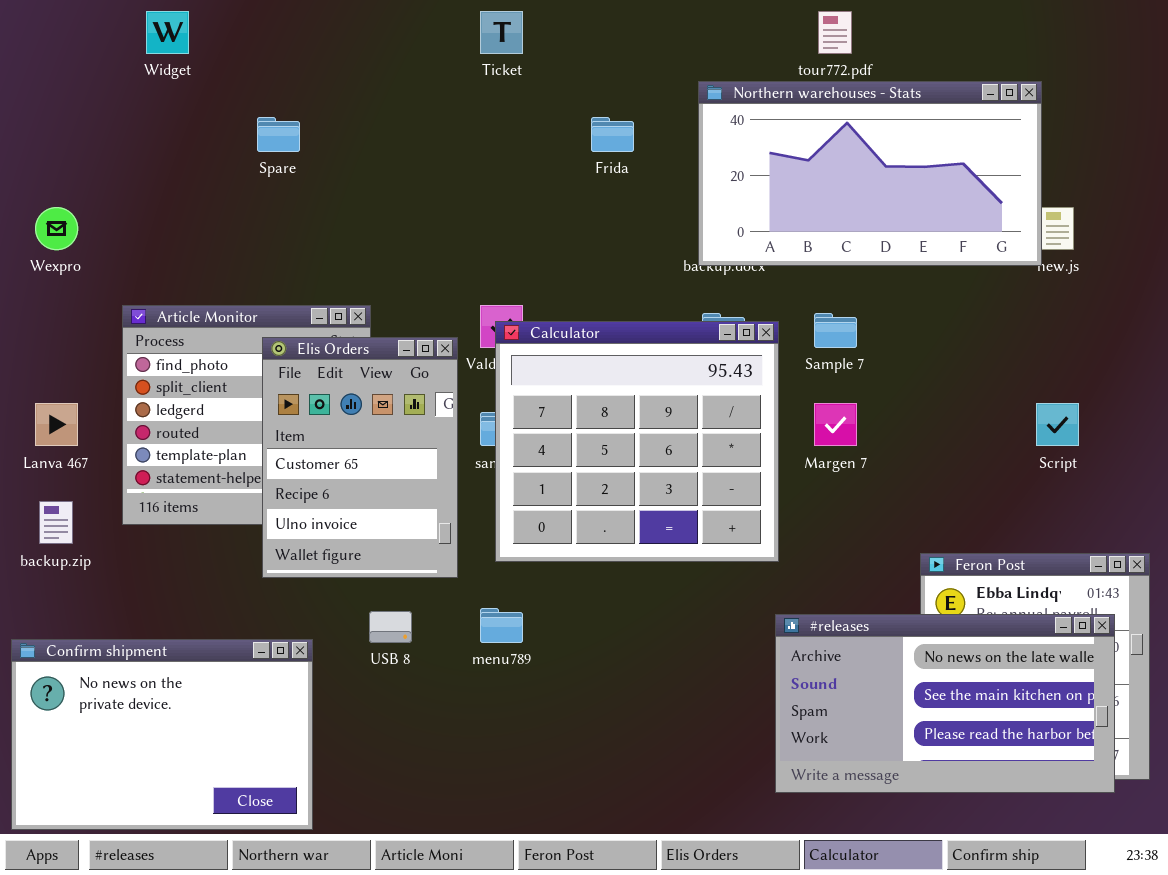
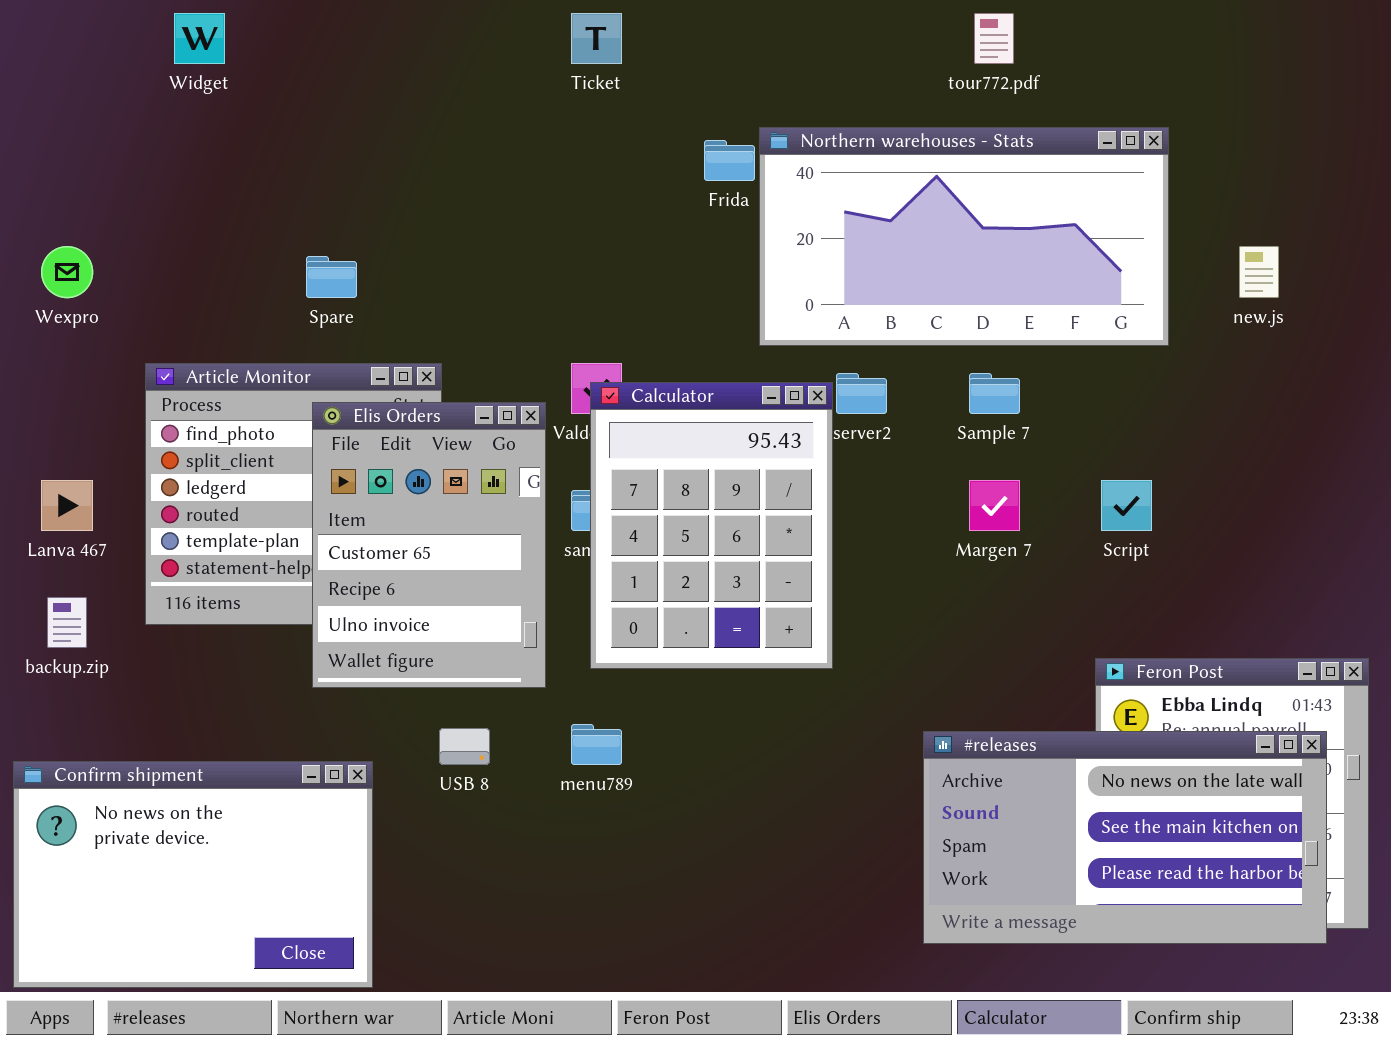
Northern warehouses - Stats: [698,81,1042,266] -> [759,127,1169,346], moved
Spare: [257,117,300,152] -> [306,256,357,298], moved
Calculator: [495,321,779,562] -> [590,382,833,669], resized
Script: [1036,403,1079,446] -> [1101,480,1152,531], moved

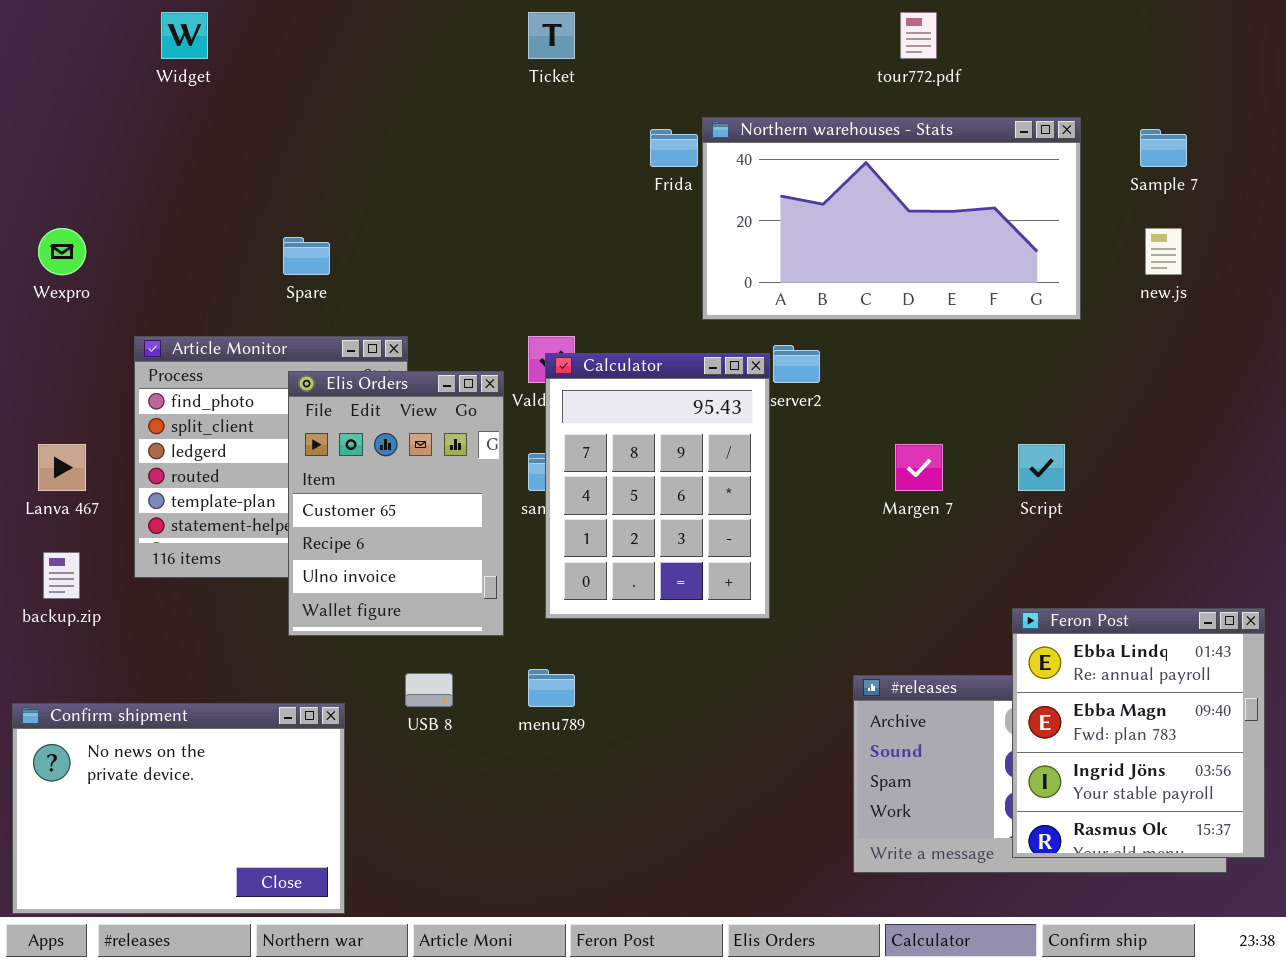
Sample 7: [969,373,1020,414] -> [1140,129,1187,167], moved
Feron Post: [1095,658,1369,929] -> [1012,608,1265,858], raised

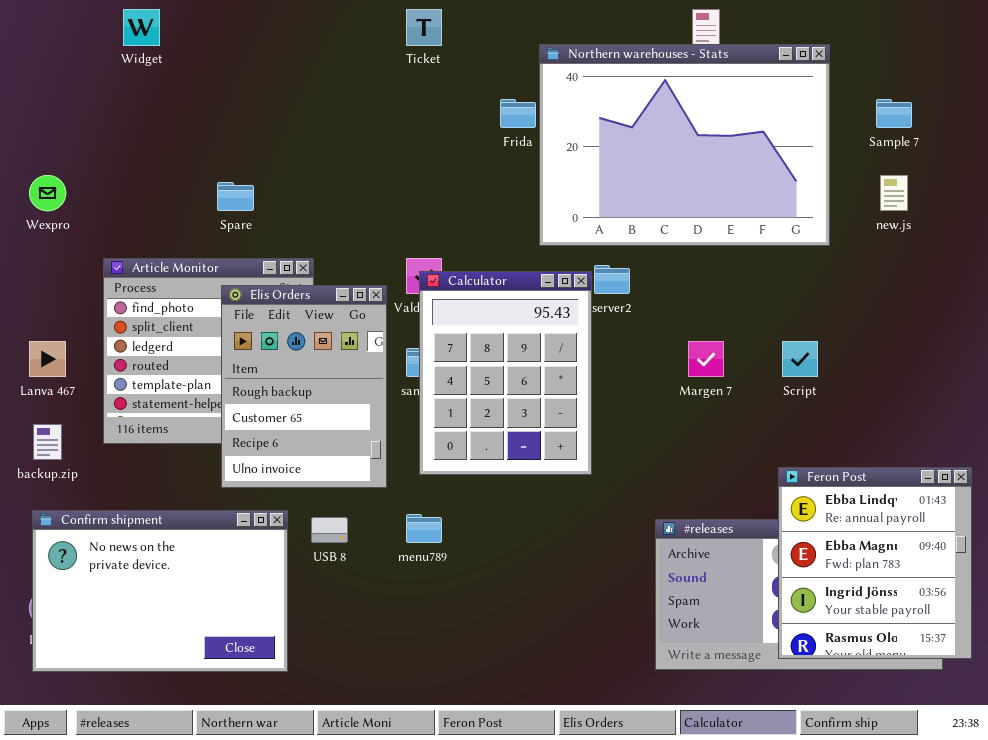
Northern warehouses - Stats: [702,117,1081,320] -> [539,44,830,246], resized
Elis Orders: [288,371,504,636] -> [221,285,387,488], scrolled up 1 row
Confirm shipment: [12,703,345,914] -> [32,510,288,672], moved

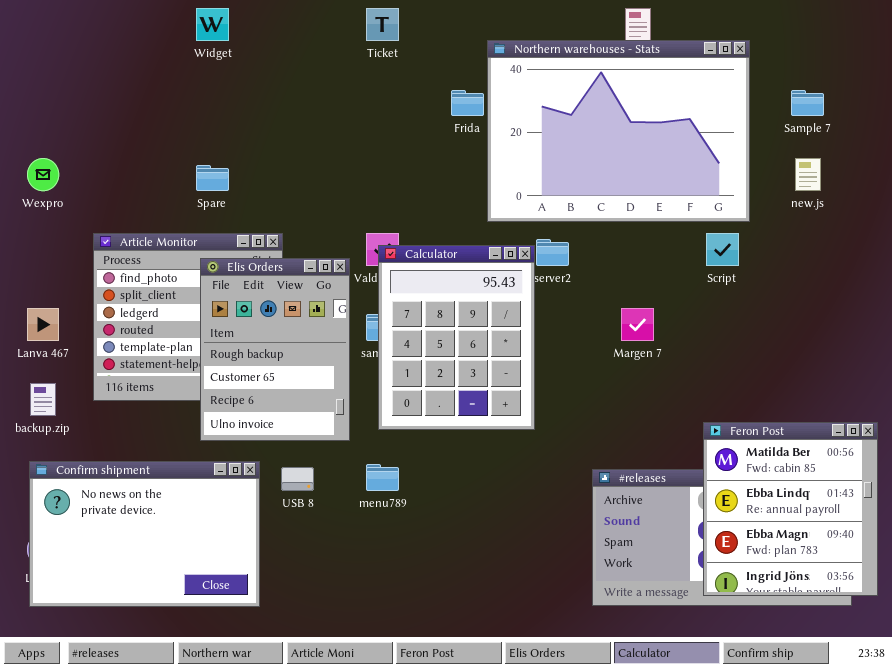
Widget: [123,9,160,46] -> [196,8,229,41], moved
Script: [782,341,818,377] -> [706,233,739,266], moved
Feron Post: [778,467,972,659] -> [703,422,878,596], scrolled up 1 row

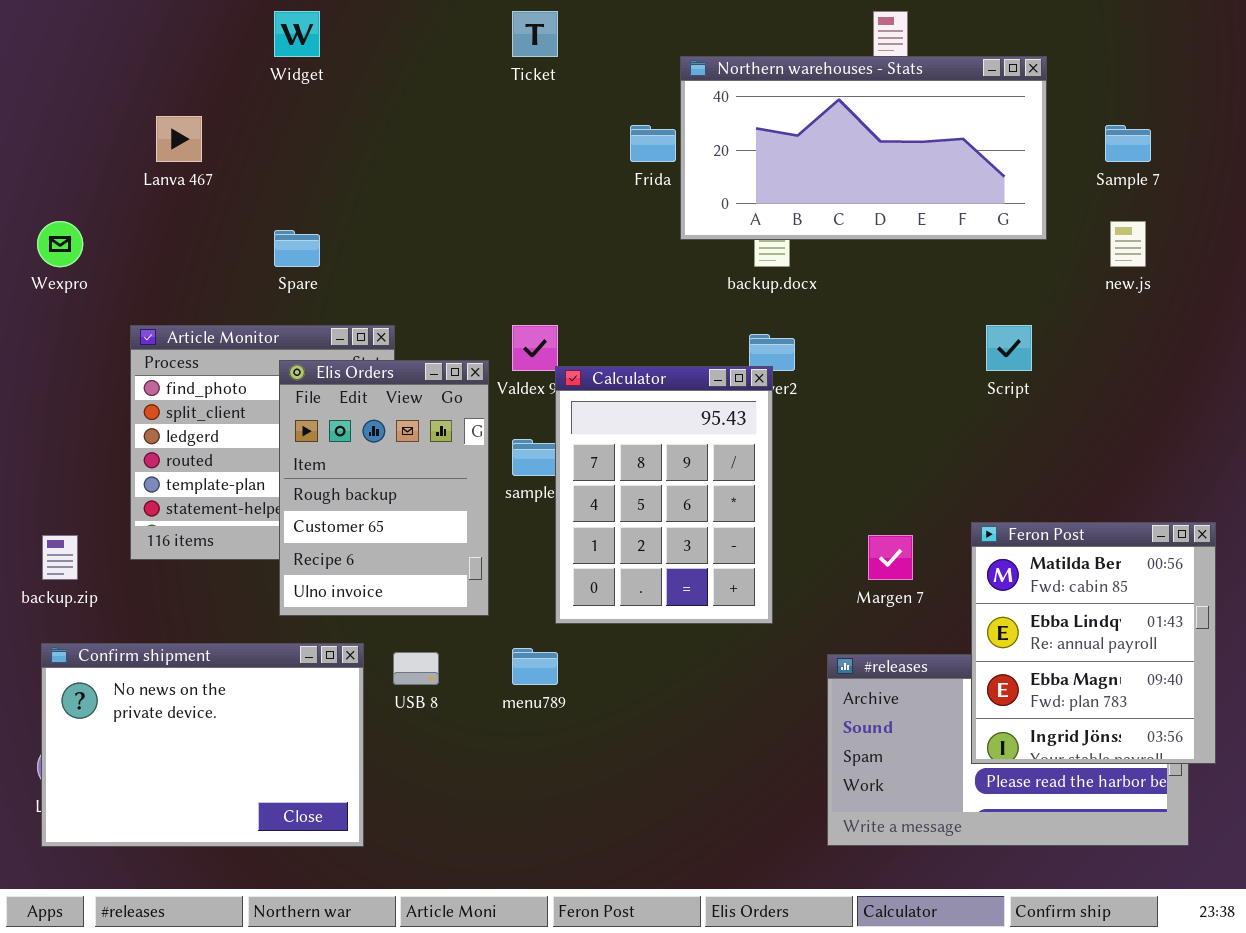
Northern warehouses - Stats: [487,40,750,222] -> [680,56,1047,240], resized
Calculator: [378,245,535,430] -> [555,366,773,624], moved
Lanva 467: [27,308,59,341] -> [156,116,202,162], moved
Margen 7: [621,308,654,341] -> [868,535,913,580], moved
Feron Post: [703,422,878,596] -> [971,522,1216,764], moved

